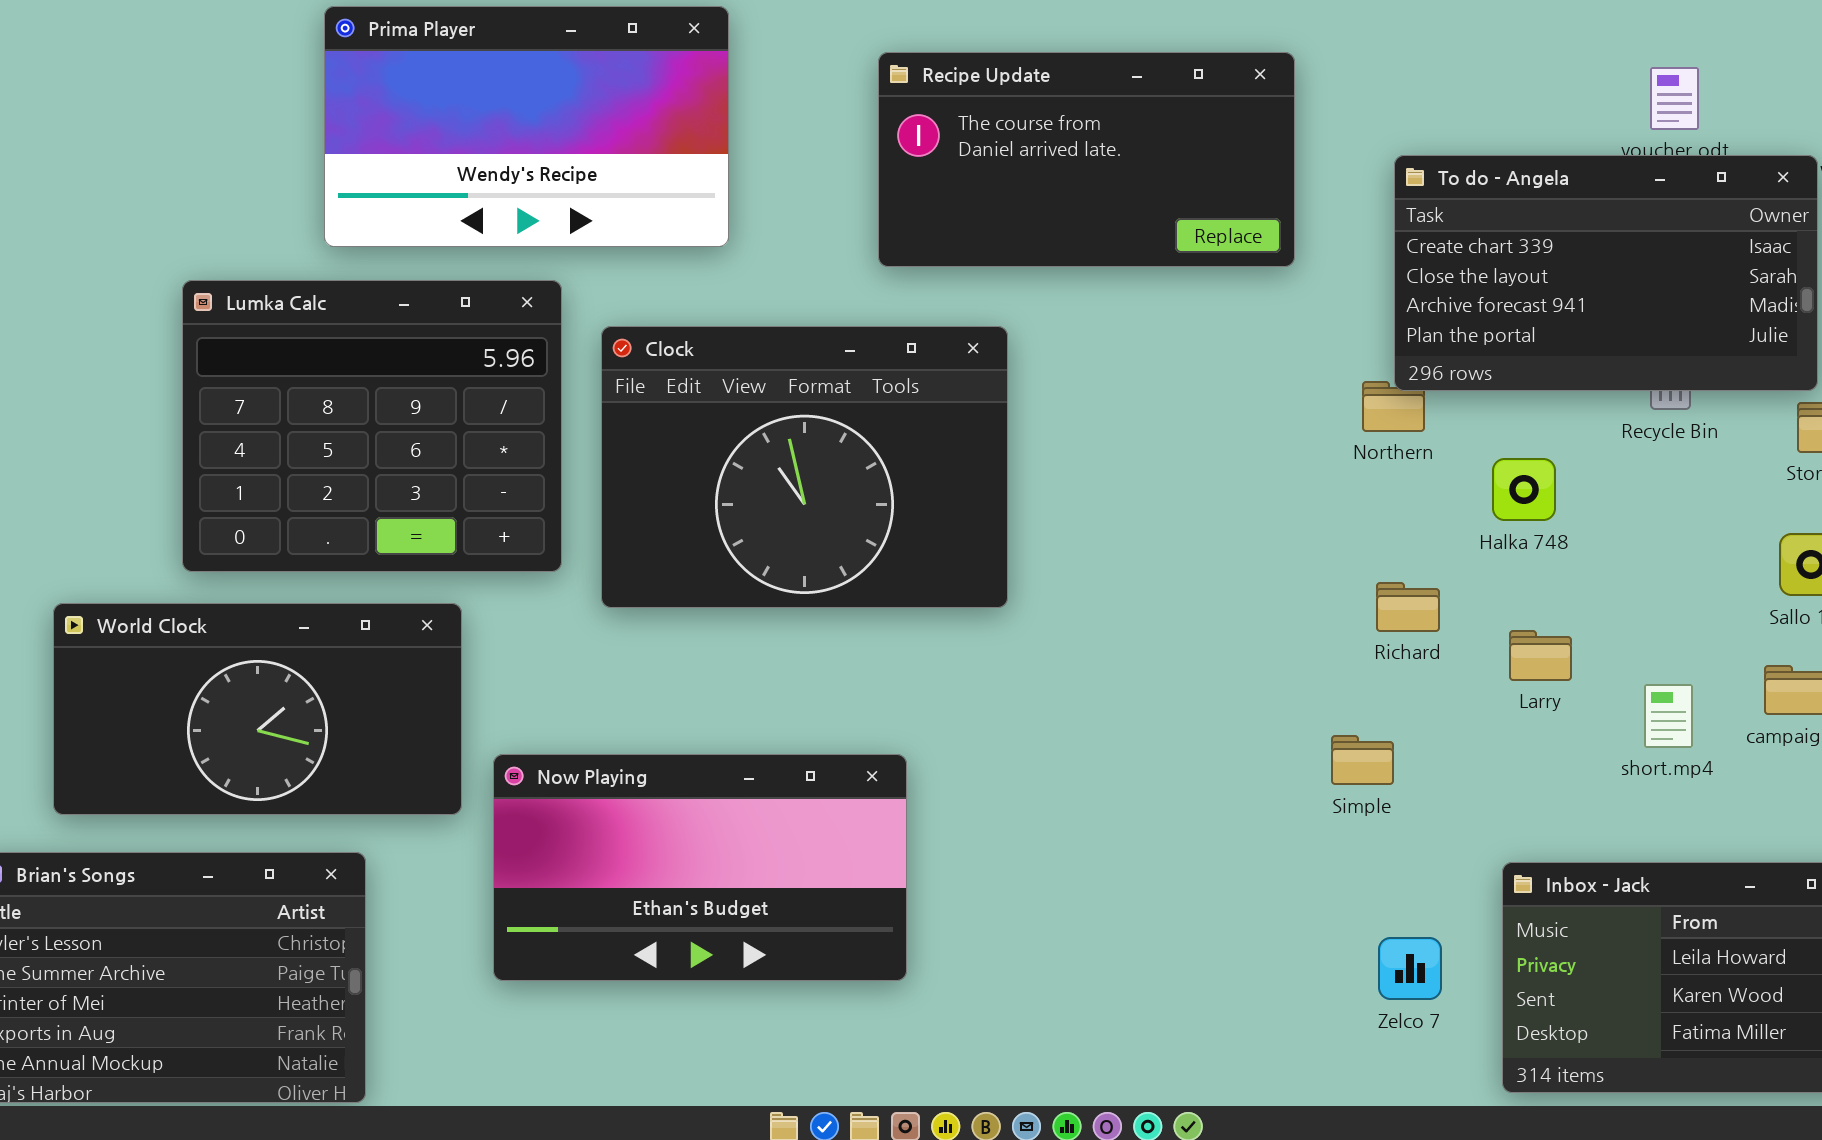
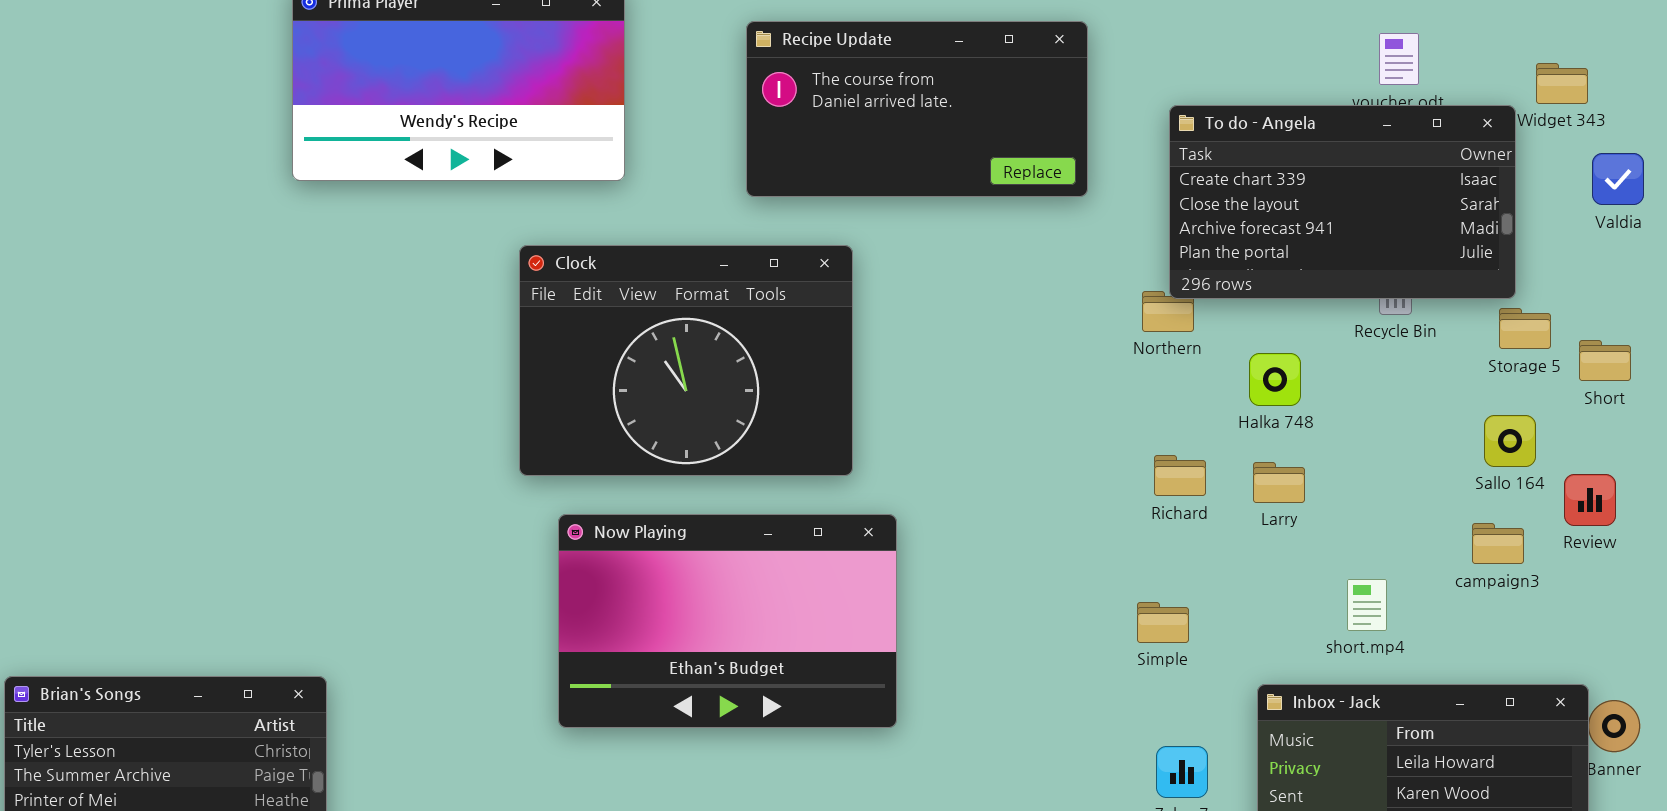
Lumka Calc: [182,280,562,572] -> none, closed
World Clock: [53,603,462,815] -> none, closed
Larry: [1509,630,1572,681] -> [1253,462,1305,503], moved
short.mp4: [1644,684,1693,748] -> [1347,579,1387,631], moved
Simple: [1331,735,1394,785] -> [1137,602,1189,643], moved
Now Playing: [493,754,907,981] -> [558,514,897,728], moved, resized

